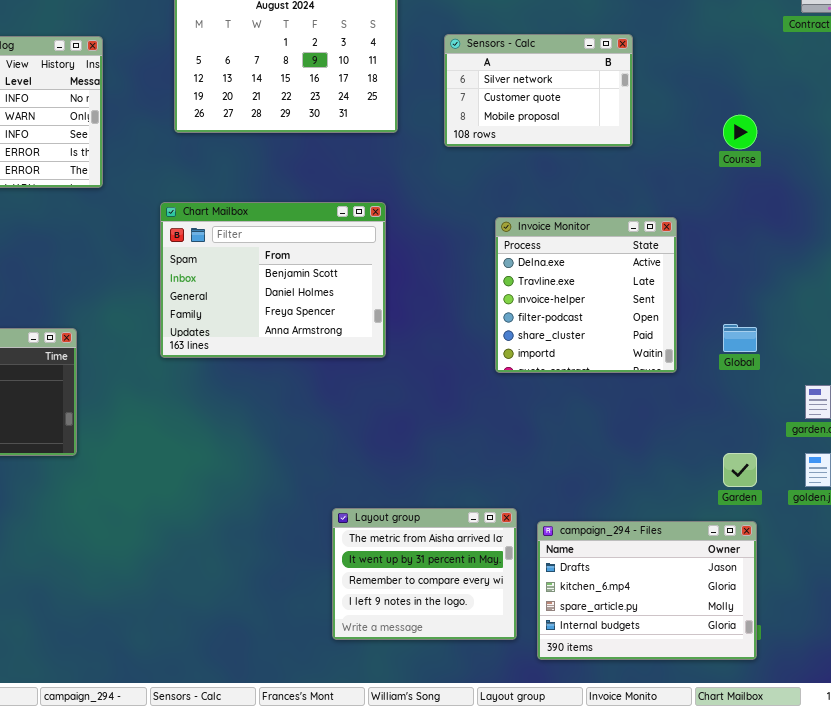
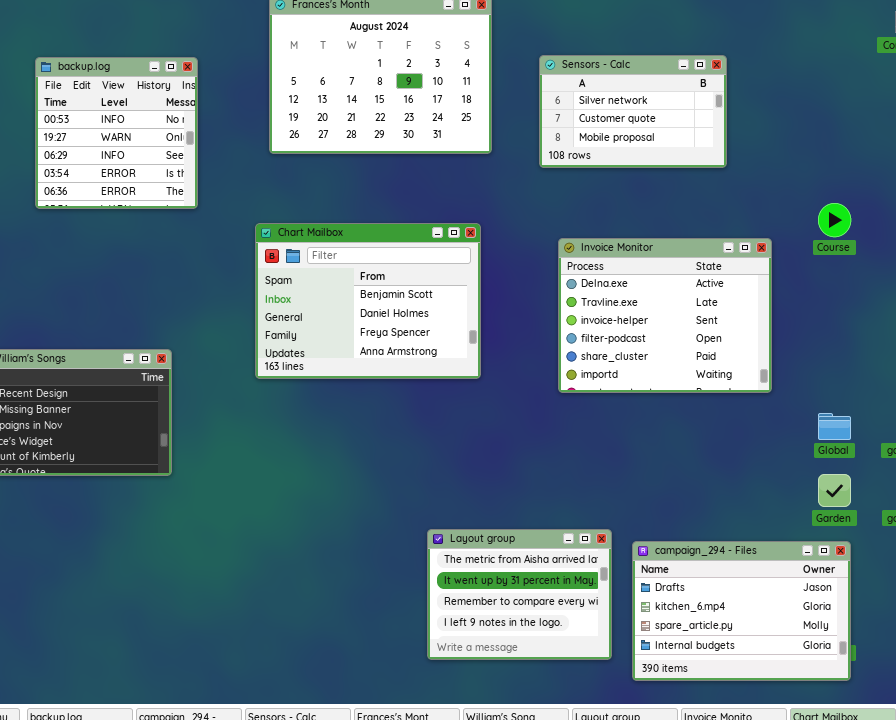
Course: [723,115,757,149] -> [818,203,851,237], moved
Invoice Monitor: [495,217,677,373] -> [558,238,772,393], resized
Global: [723,324,757,352] -> [818,413,851,440], moved

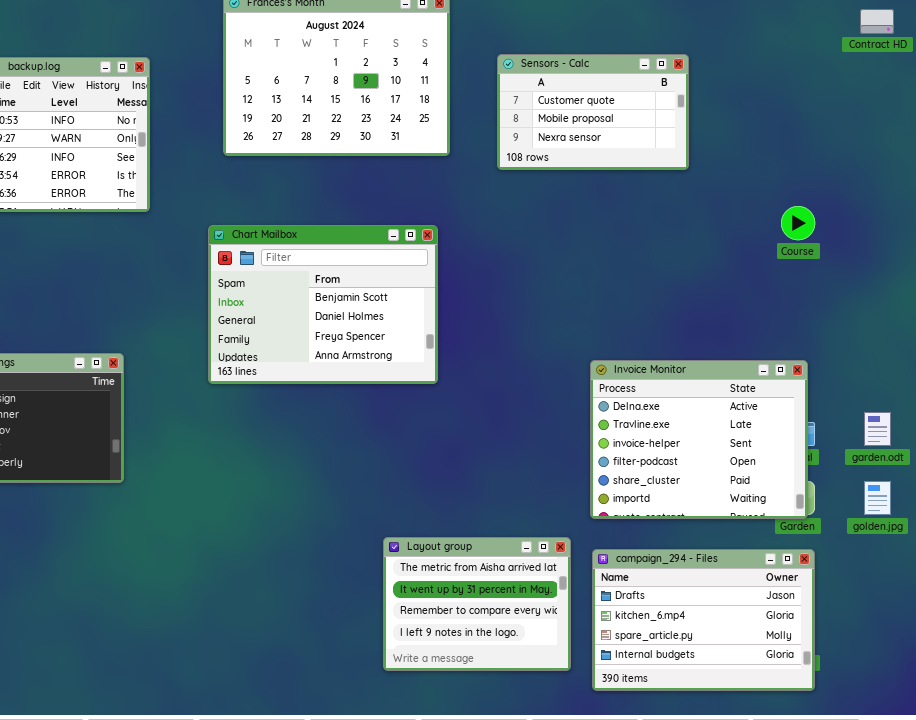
Sensors - Calc: [539,55,727,168] -> [497,54,689,170], scrolled down 1 row
Invoice Monitor: [558,238,772,393] -> [590,360,808,519], moved

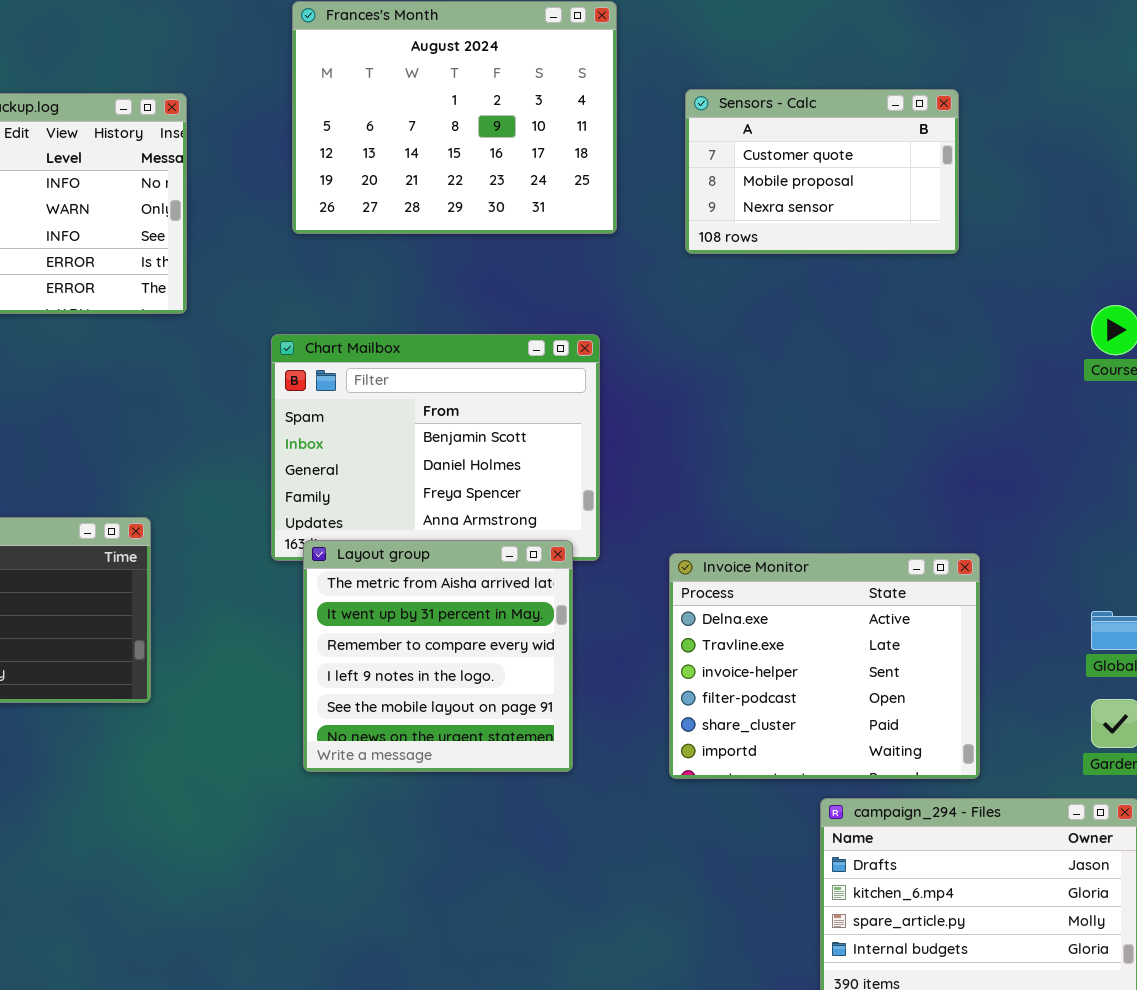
Invoice Monitor: [590,360,808,519] -> [669,553,980,779], moved
Layout group: [383,537,571,671] -> [303,540,573,772], moved, resized

